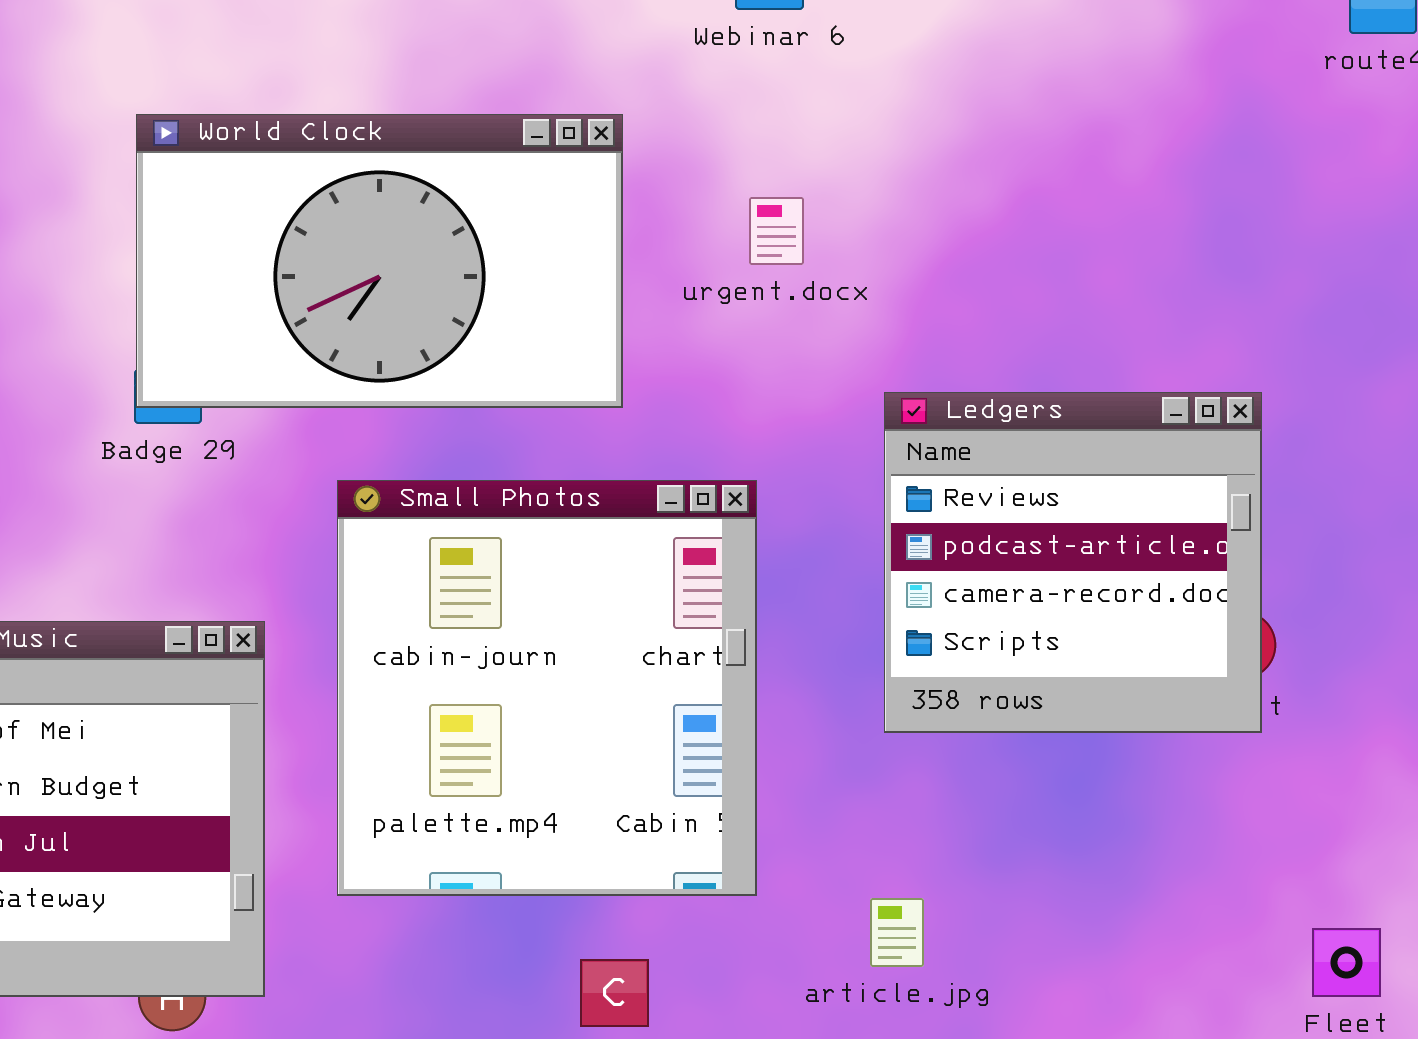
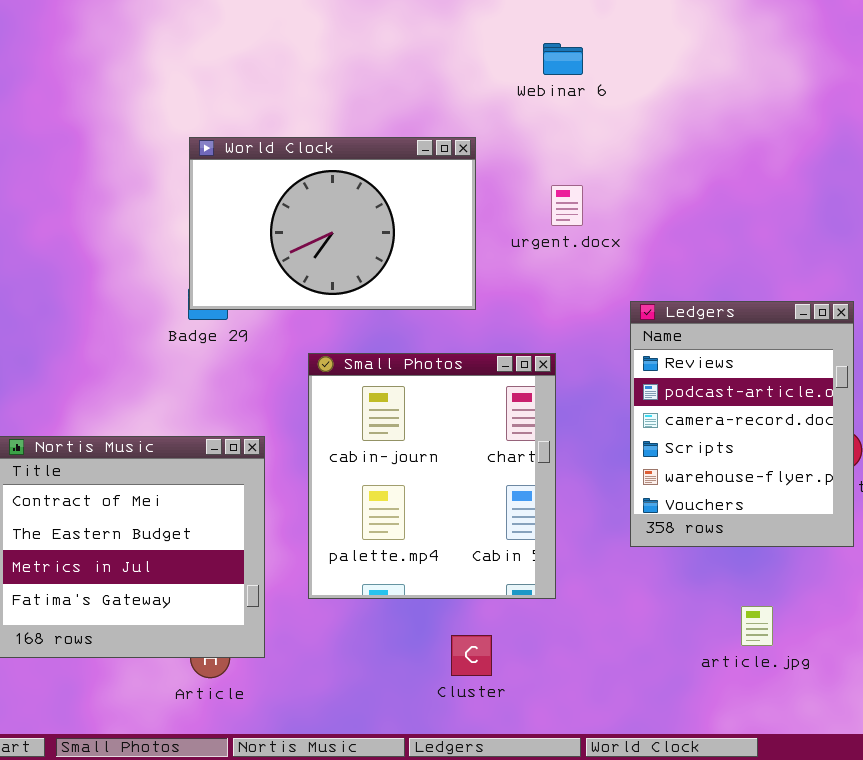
Ledgers: [884,392,1262,733] -> [630,301,854,547], resized
article.jpg: [870,898,924,967] -> [741,606,773,646], moved

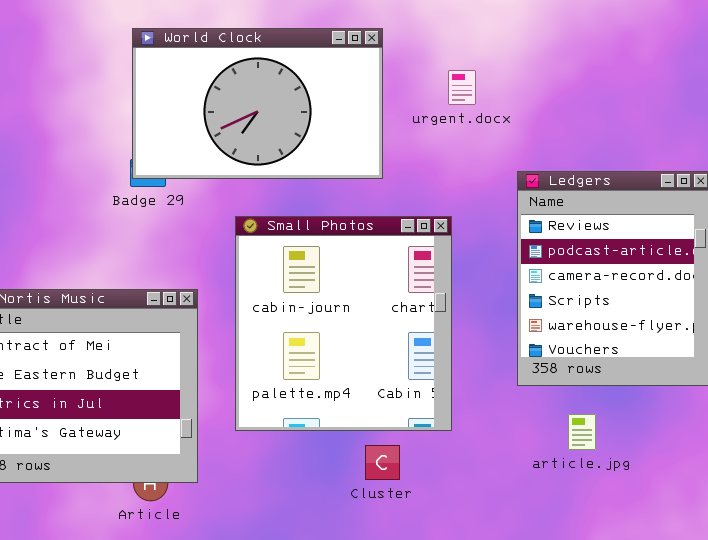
article.jpg: [741,606,773,646] -> [568,414,596,450], moved
Cluster: [451,635,492,676] -> [365,445,400,480], moved

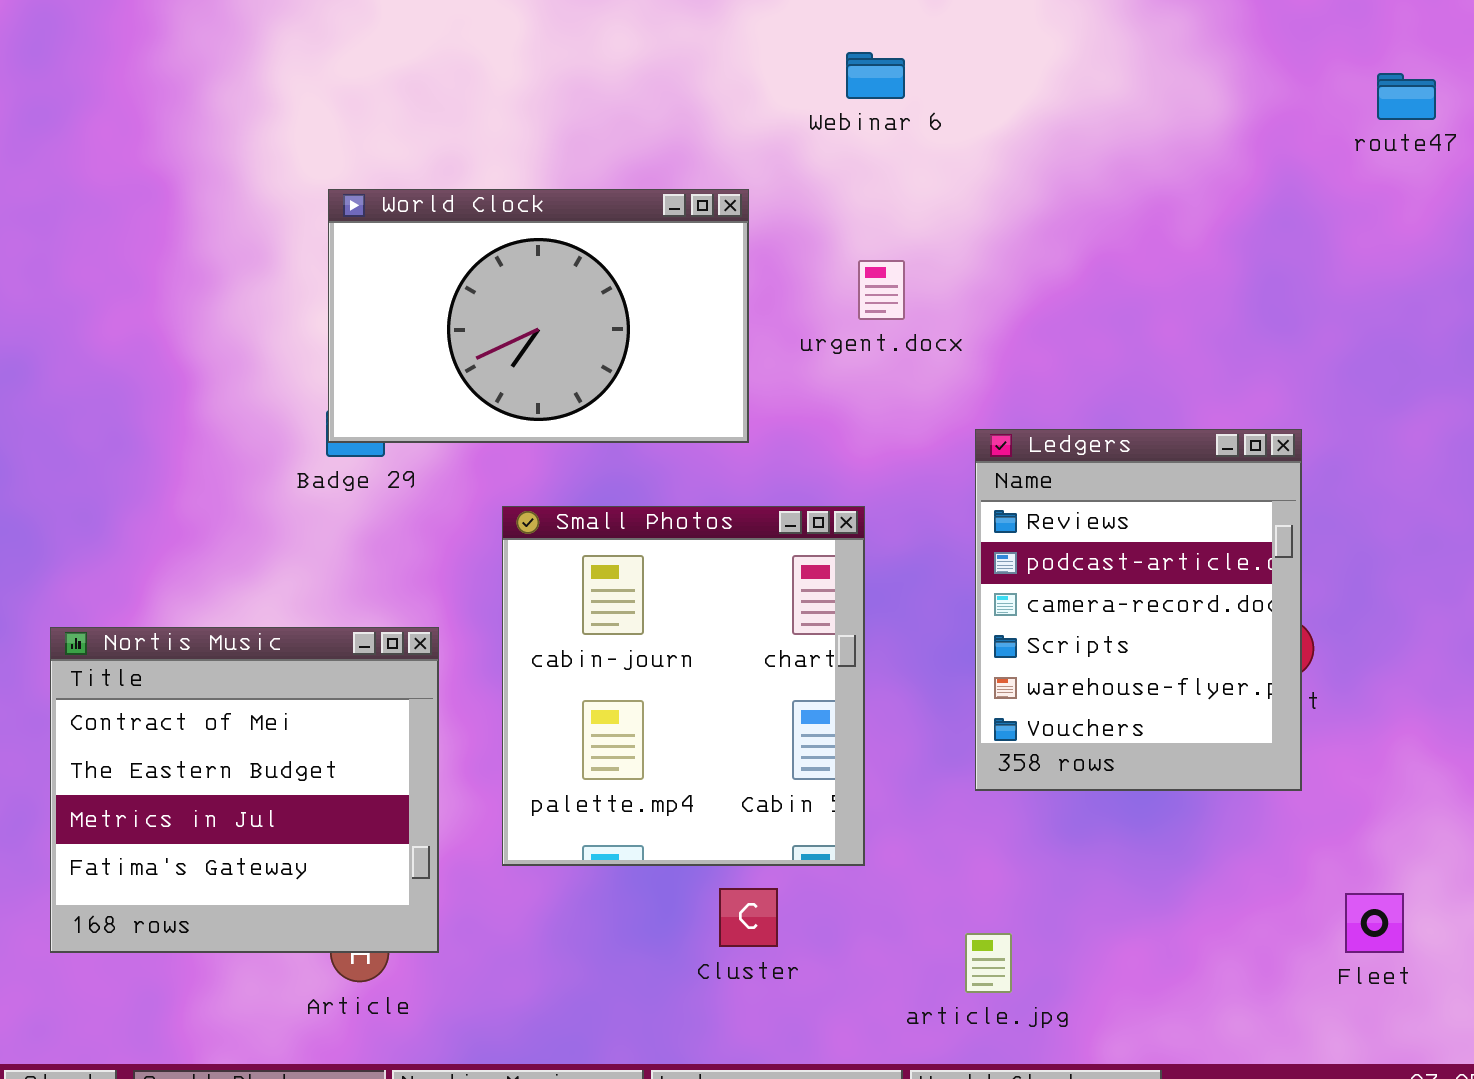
article.jpg: [568,414,596,450] -> [965,933,1012,993], moved

